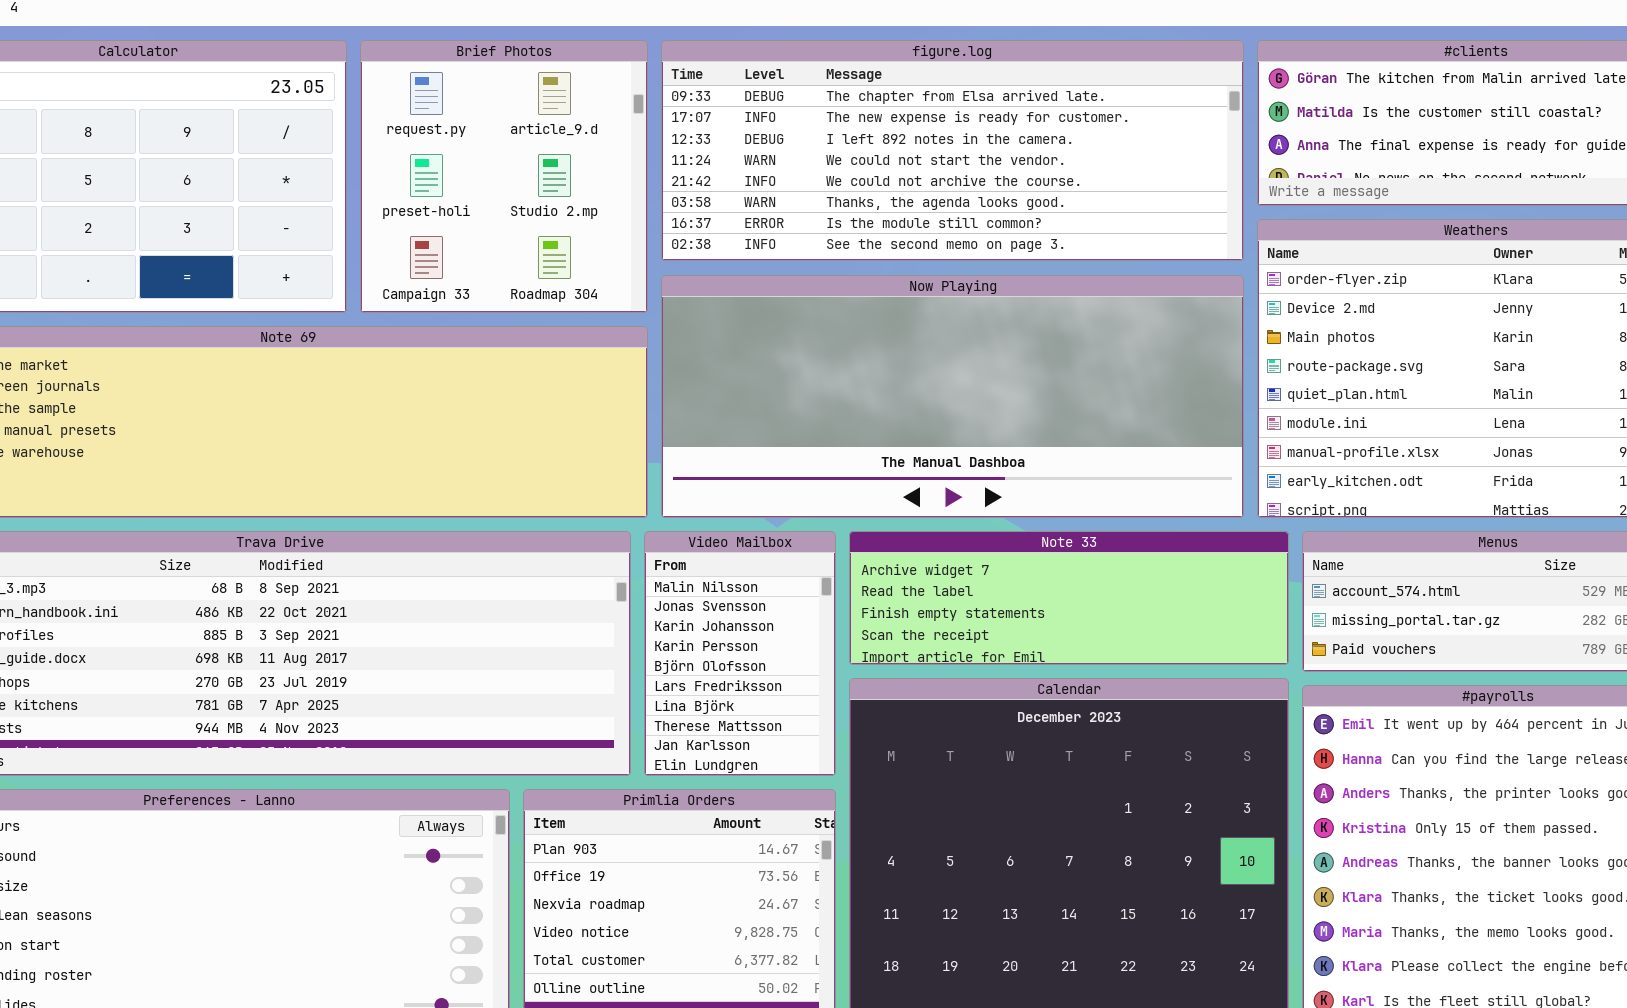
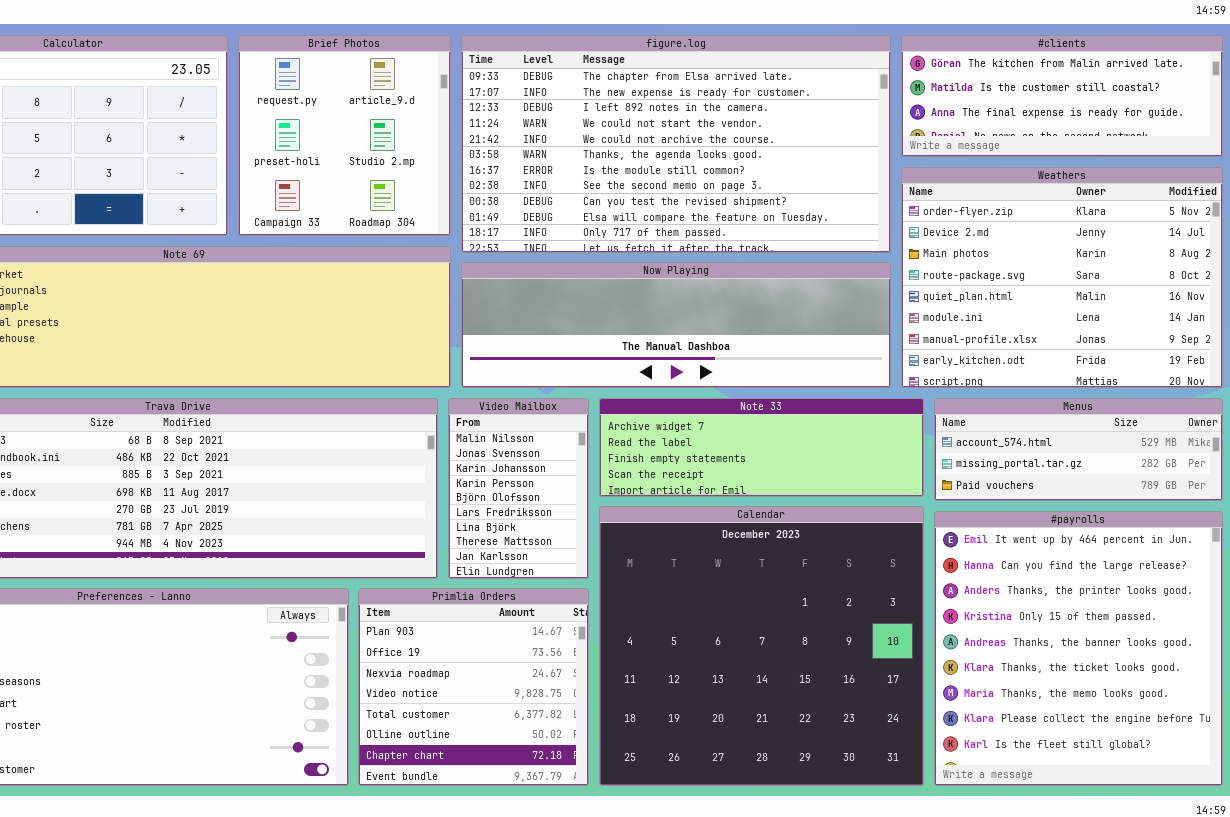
figure.log: [661,40,1244,261] -> [461,35,891,253], resized
Now Playing: [661,275,1244,518] -> [461,262,891,388], resized

